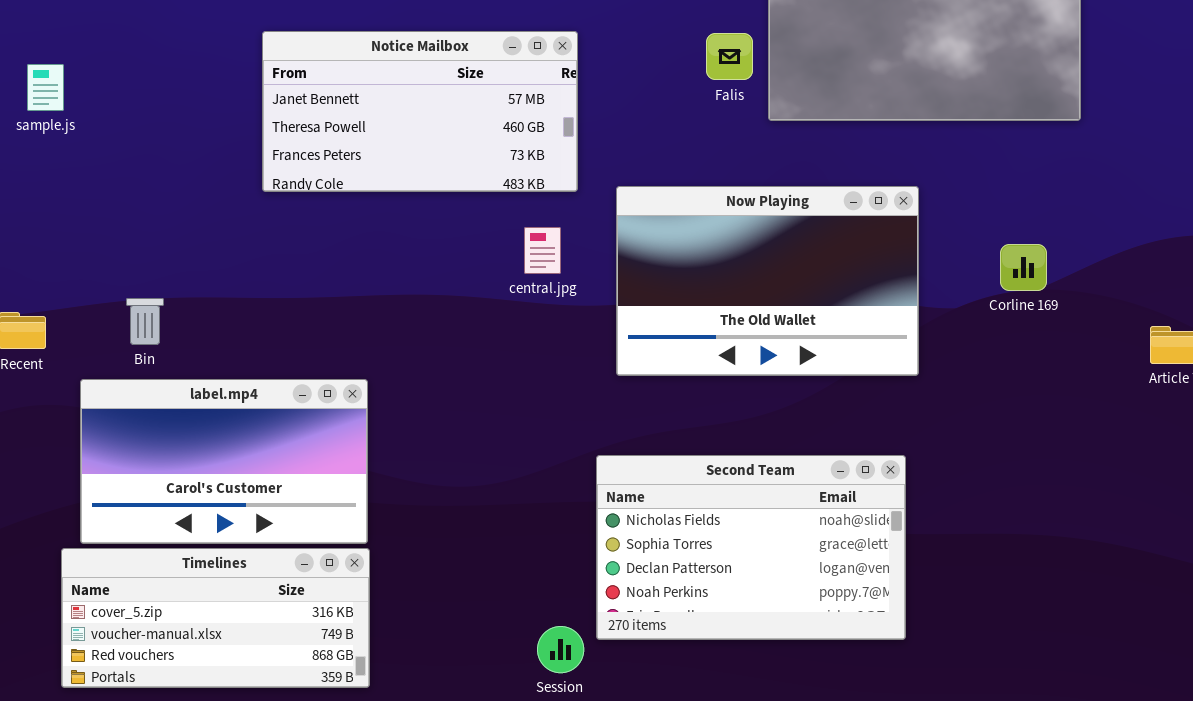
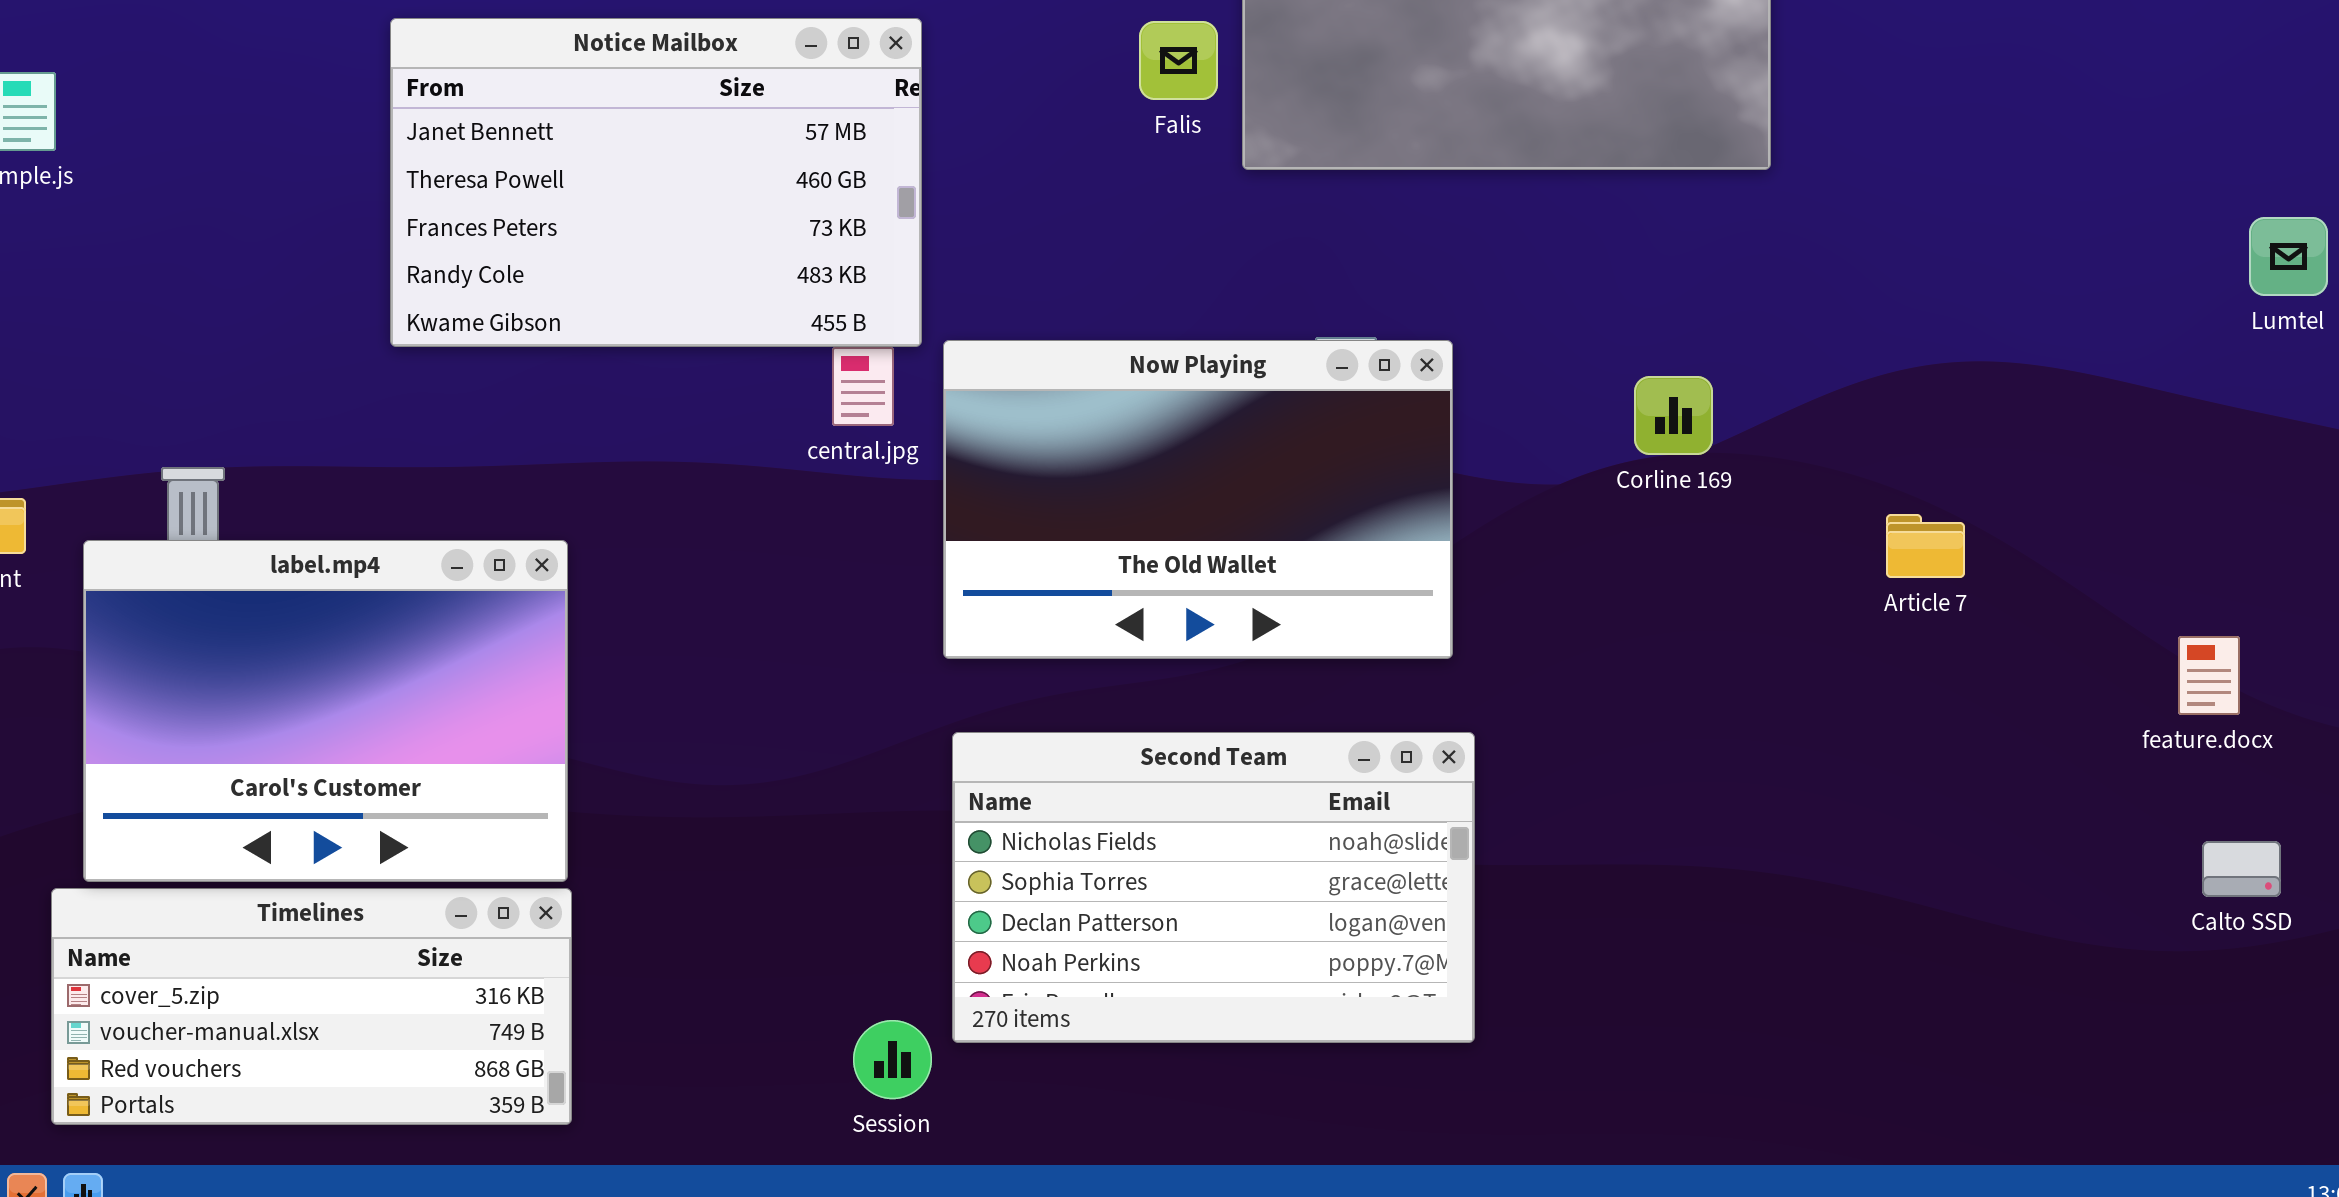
Notice Mailbox: [262,31,578,192] -> [390,18,922,347], resized
Now Playing: [616,186,919,376] -> [943,340,1453,659], moved
label.mp4: [80,379,368,544] -> [83,540,568,882], resized

